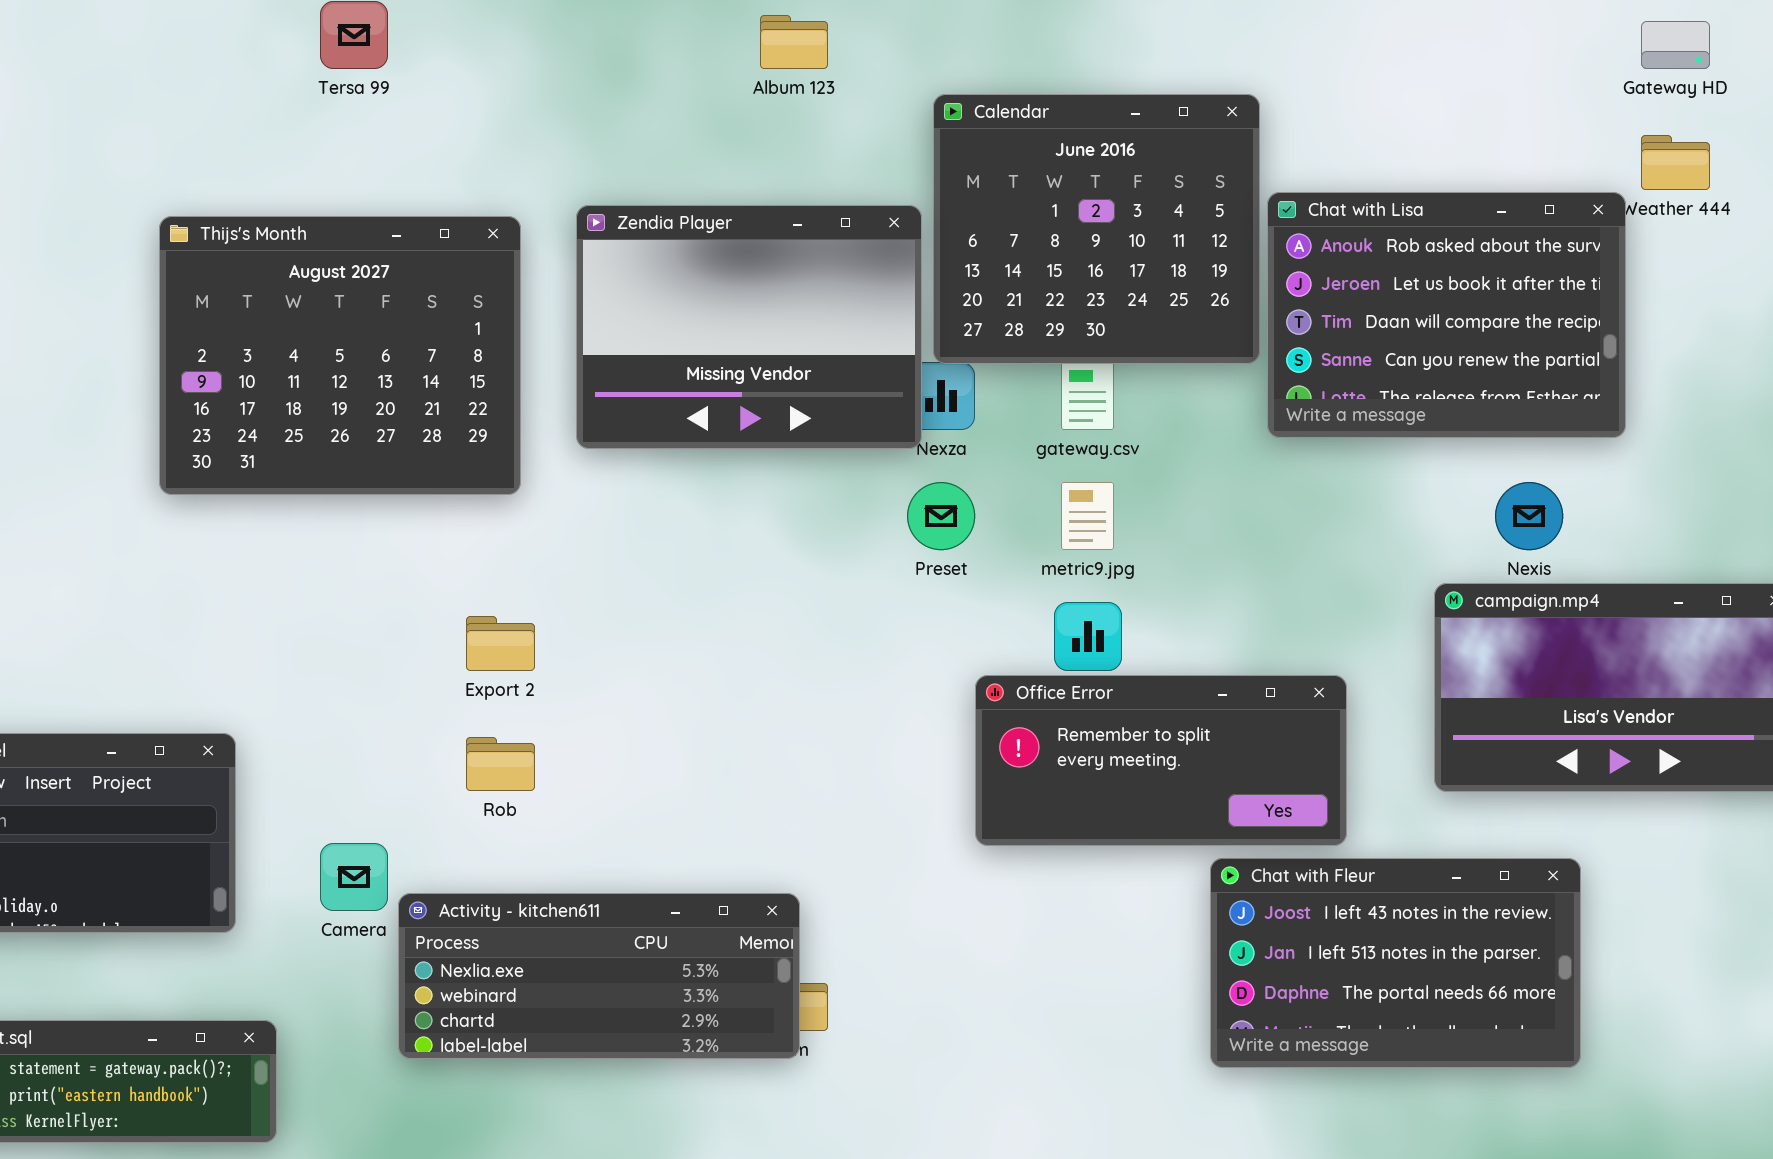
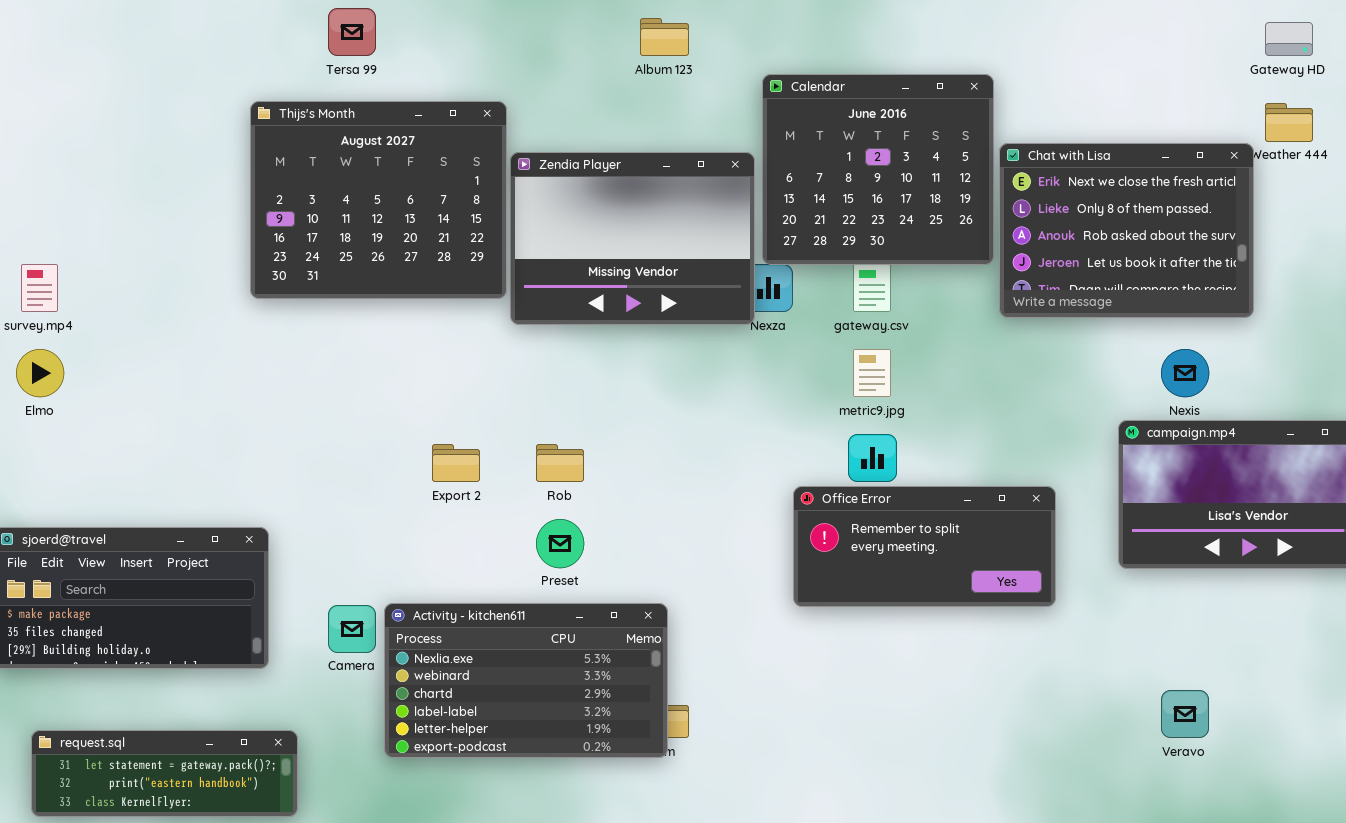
Chat with Lisa: [1267,192,1626,438] -> [999,143,1254,318], scrolled up 2 rows
Thijs's Month: [159,216,521,495] -> [250,101,507,299], moved
Preset: [907,482,975,550] -> [536,519,584,568], moved
Rob: [466,737,535,791] -> [536,444,584,482], moved
Chat with Fleur: [1210,858,1581,1068] -> none, closed
Activity - kitchen611: [398,893,800,1059] -> [384,603,668,758], resized

